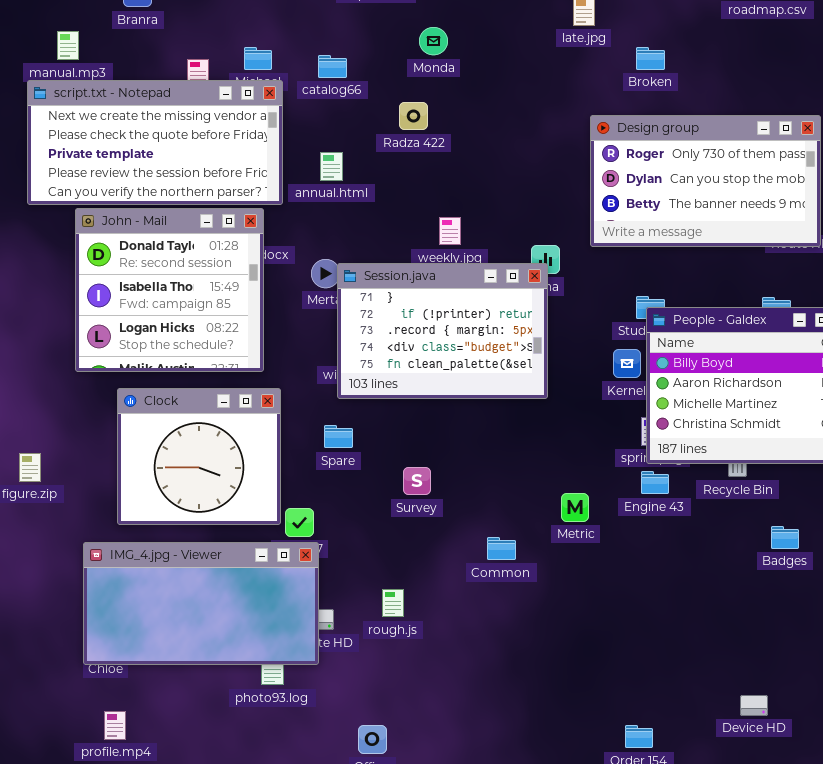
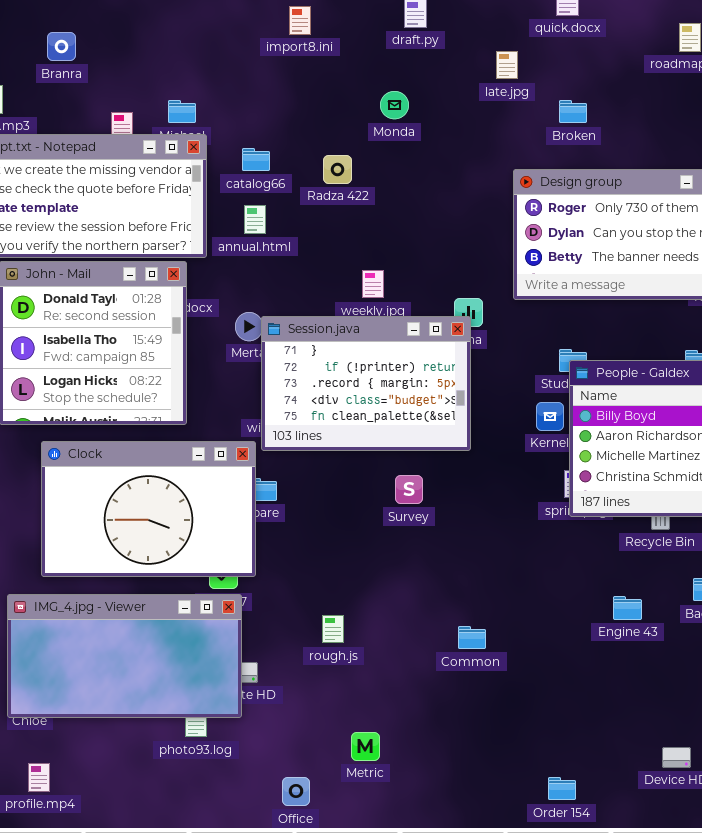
Monda: [419,27,448,55] -> [380,91,409,119], moved
catalog66: [318,55,347,78] -> [242,148,270,171], moved
Clock: [117,388,281,525] -> [41,441,256,577], resized
Survey: [403,467,431,495] -> [395,475,423,504], moved
Engine 43: [641,471,669,494] -> [613,596,642,620], moved
Metric: [561,493,589,522] -> [351,732,380,761], moved
Common: [487,537,516,560] -> [458,626,486,649], moved
rough.js: [382,589,404,617] -> [322,615,344,643], moved

